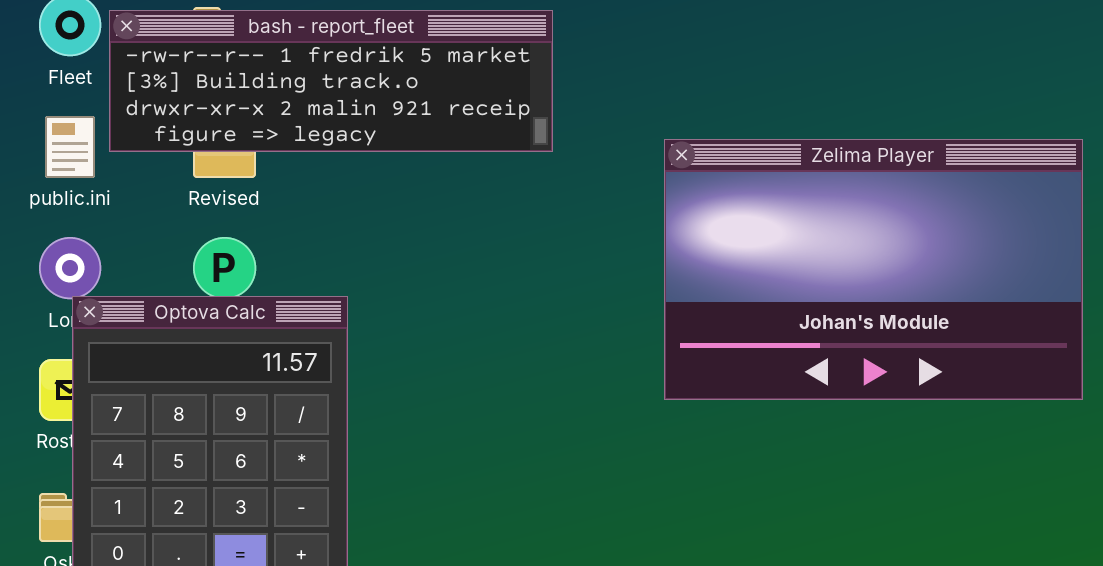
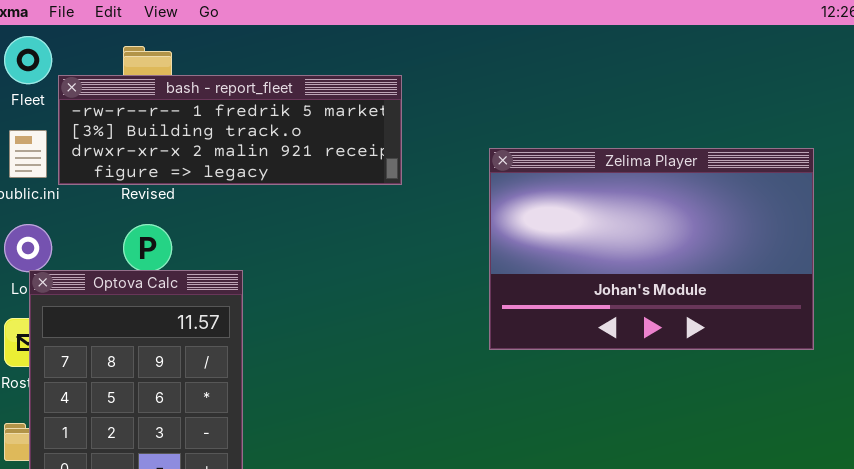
bash - report_fleet: [109,10,553,152] -> [58,75,402,185], moved

